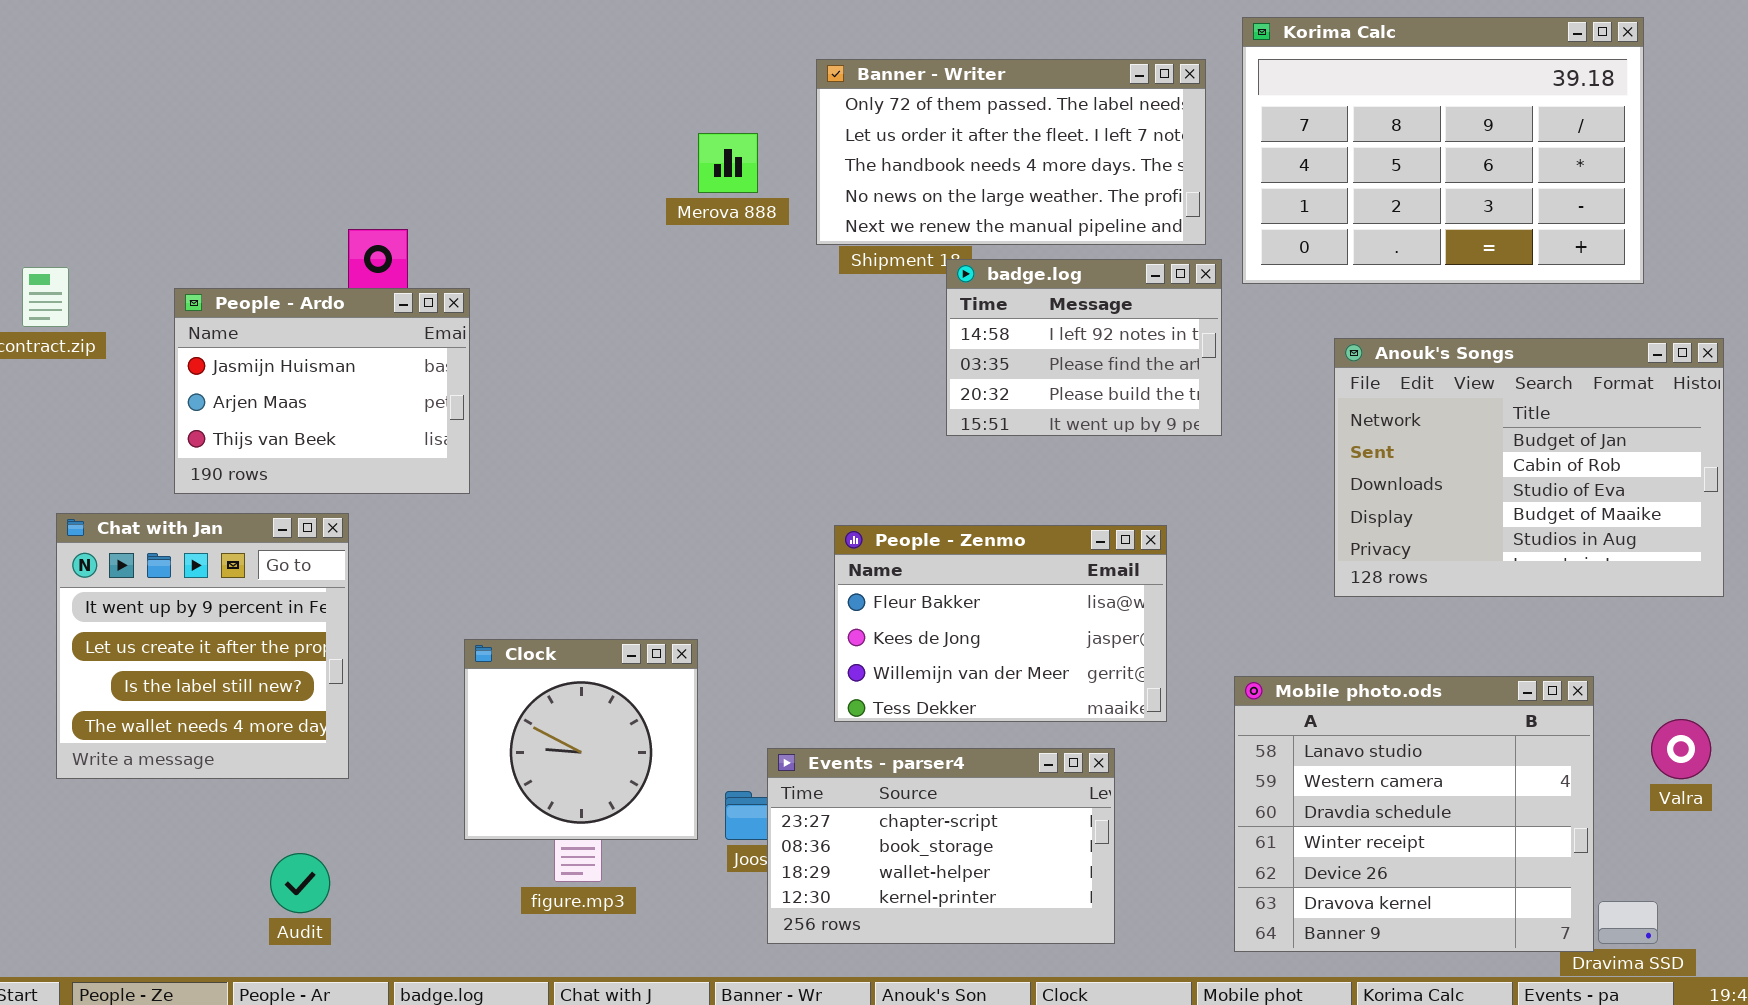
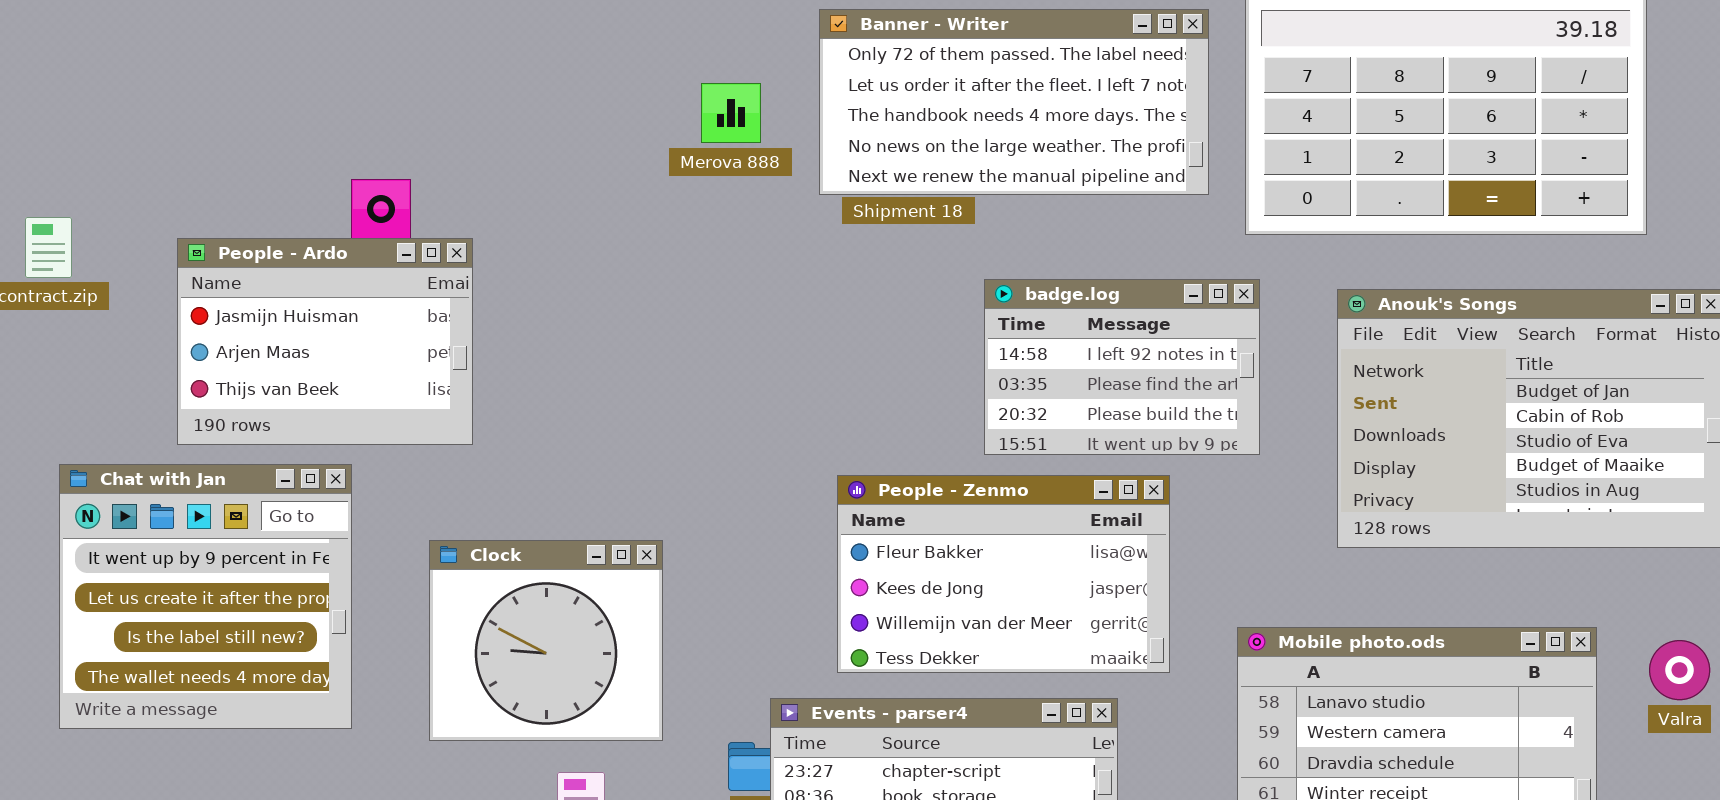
badge.log: [946,259,1222,436] -> [984,279,1260,455], moved
Clock: [464,639,698,840] -> [429,540,663,741], moved
Valra: [1651,719,1711,779] -> [1649,640,1710,700], moved

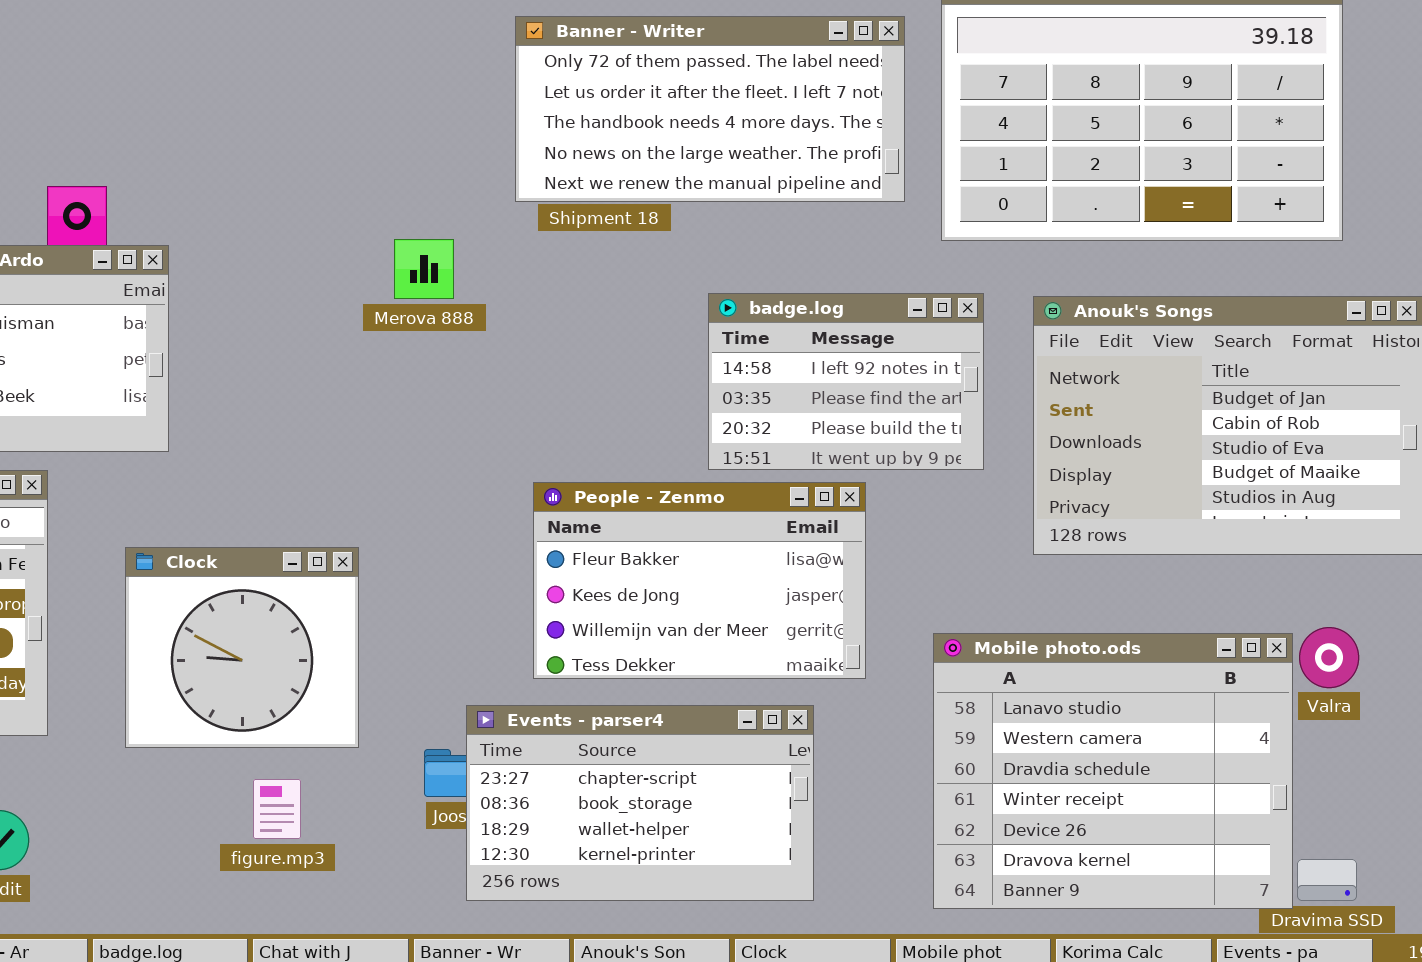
Merova 888: [701,83,761,143] -> [394,239,454,299], moved
badge.log: [984,279,1260,455] -> [708,293,984,470], moved
Valra: [1649,640,1710,700] -> [1299,627,1359,688], moved

